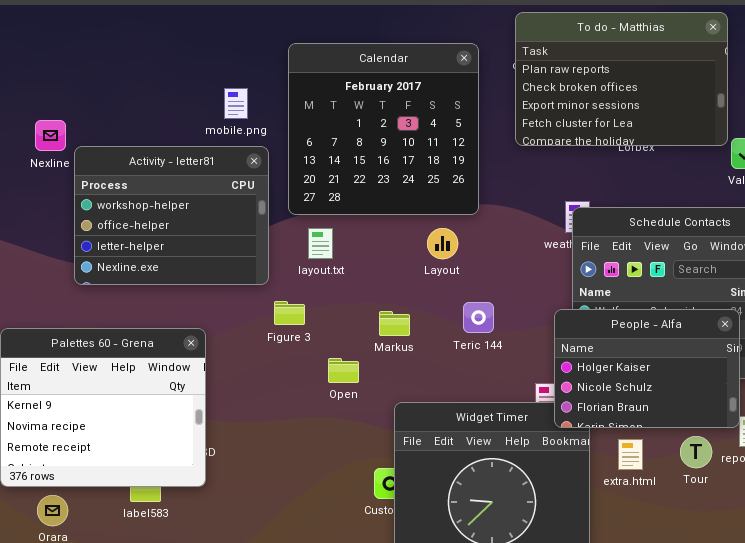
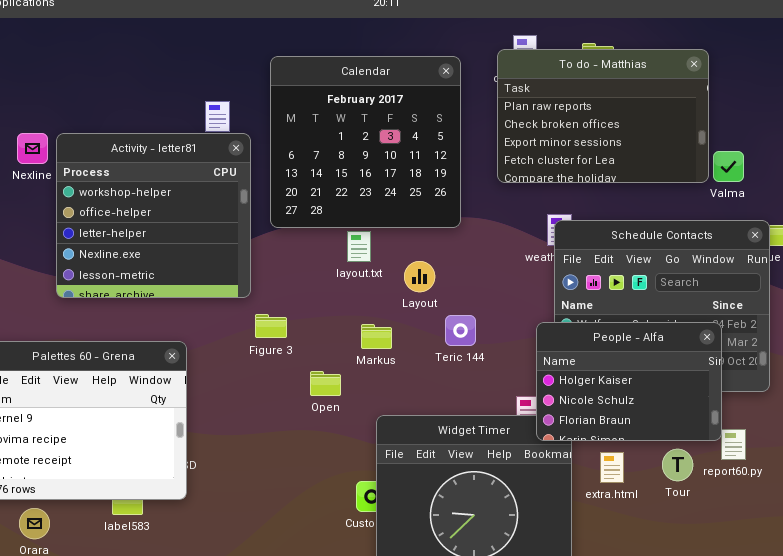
To do - Matthias: [515,12,728,146] -> [497,49,709,183], moved
Activity - letter81: [74,146,269,285] -> [56,133,251,298], resized
layout.txt: [308,228,333,259] -> [347,231,371,262], moved
Layout: [427,228,458,259] -> [404,261,435,292], moved

